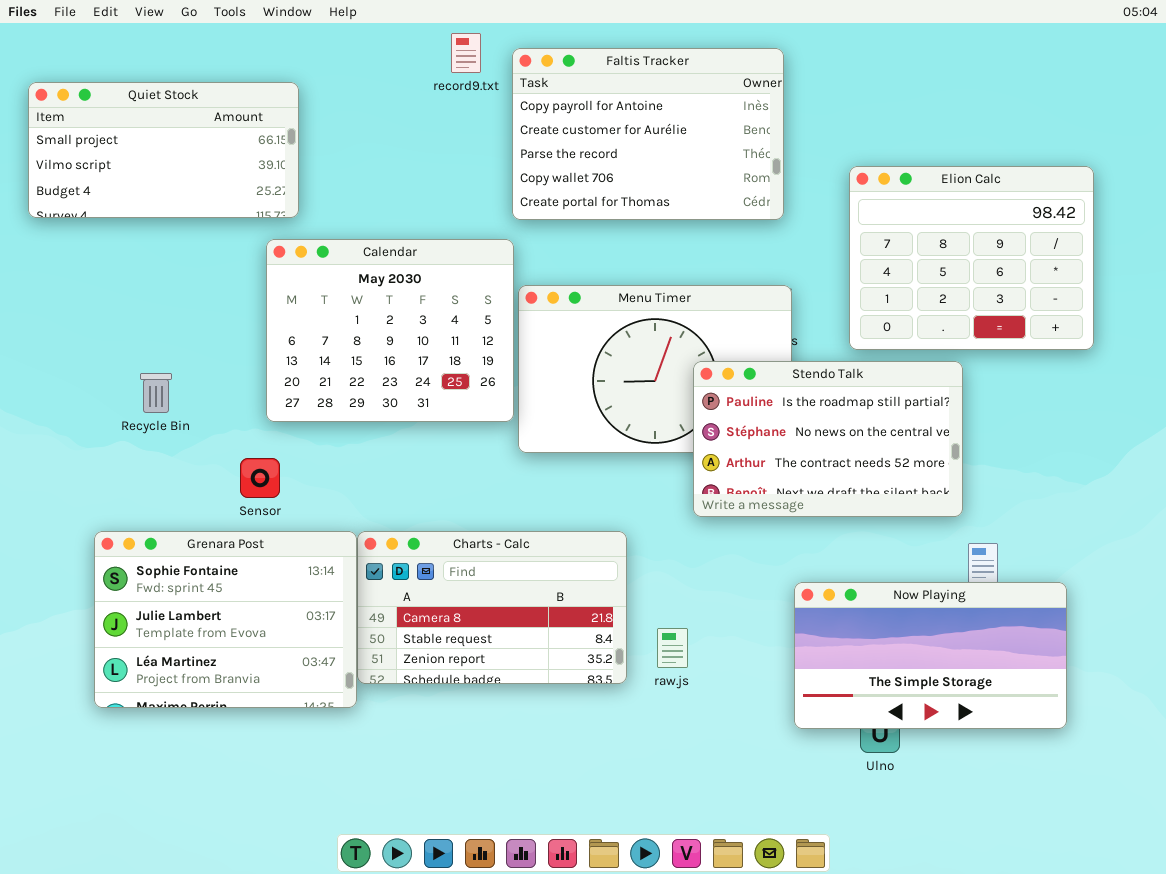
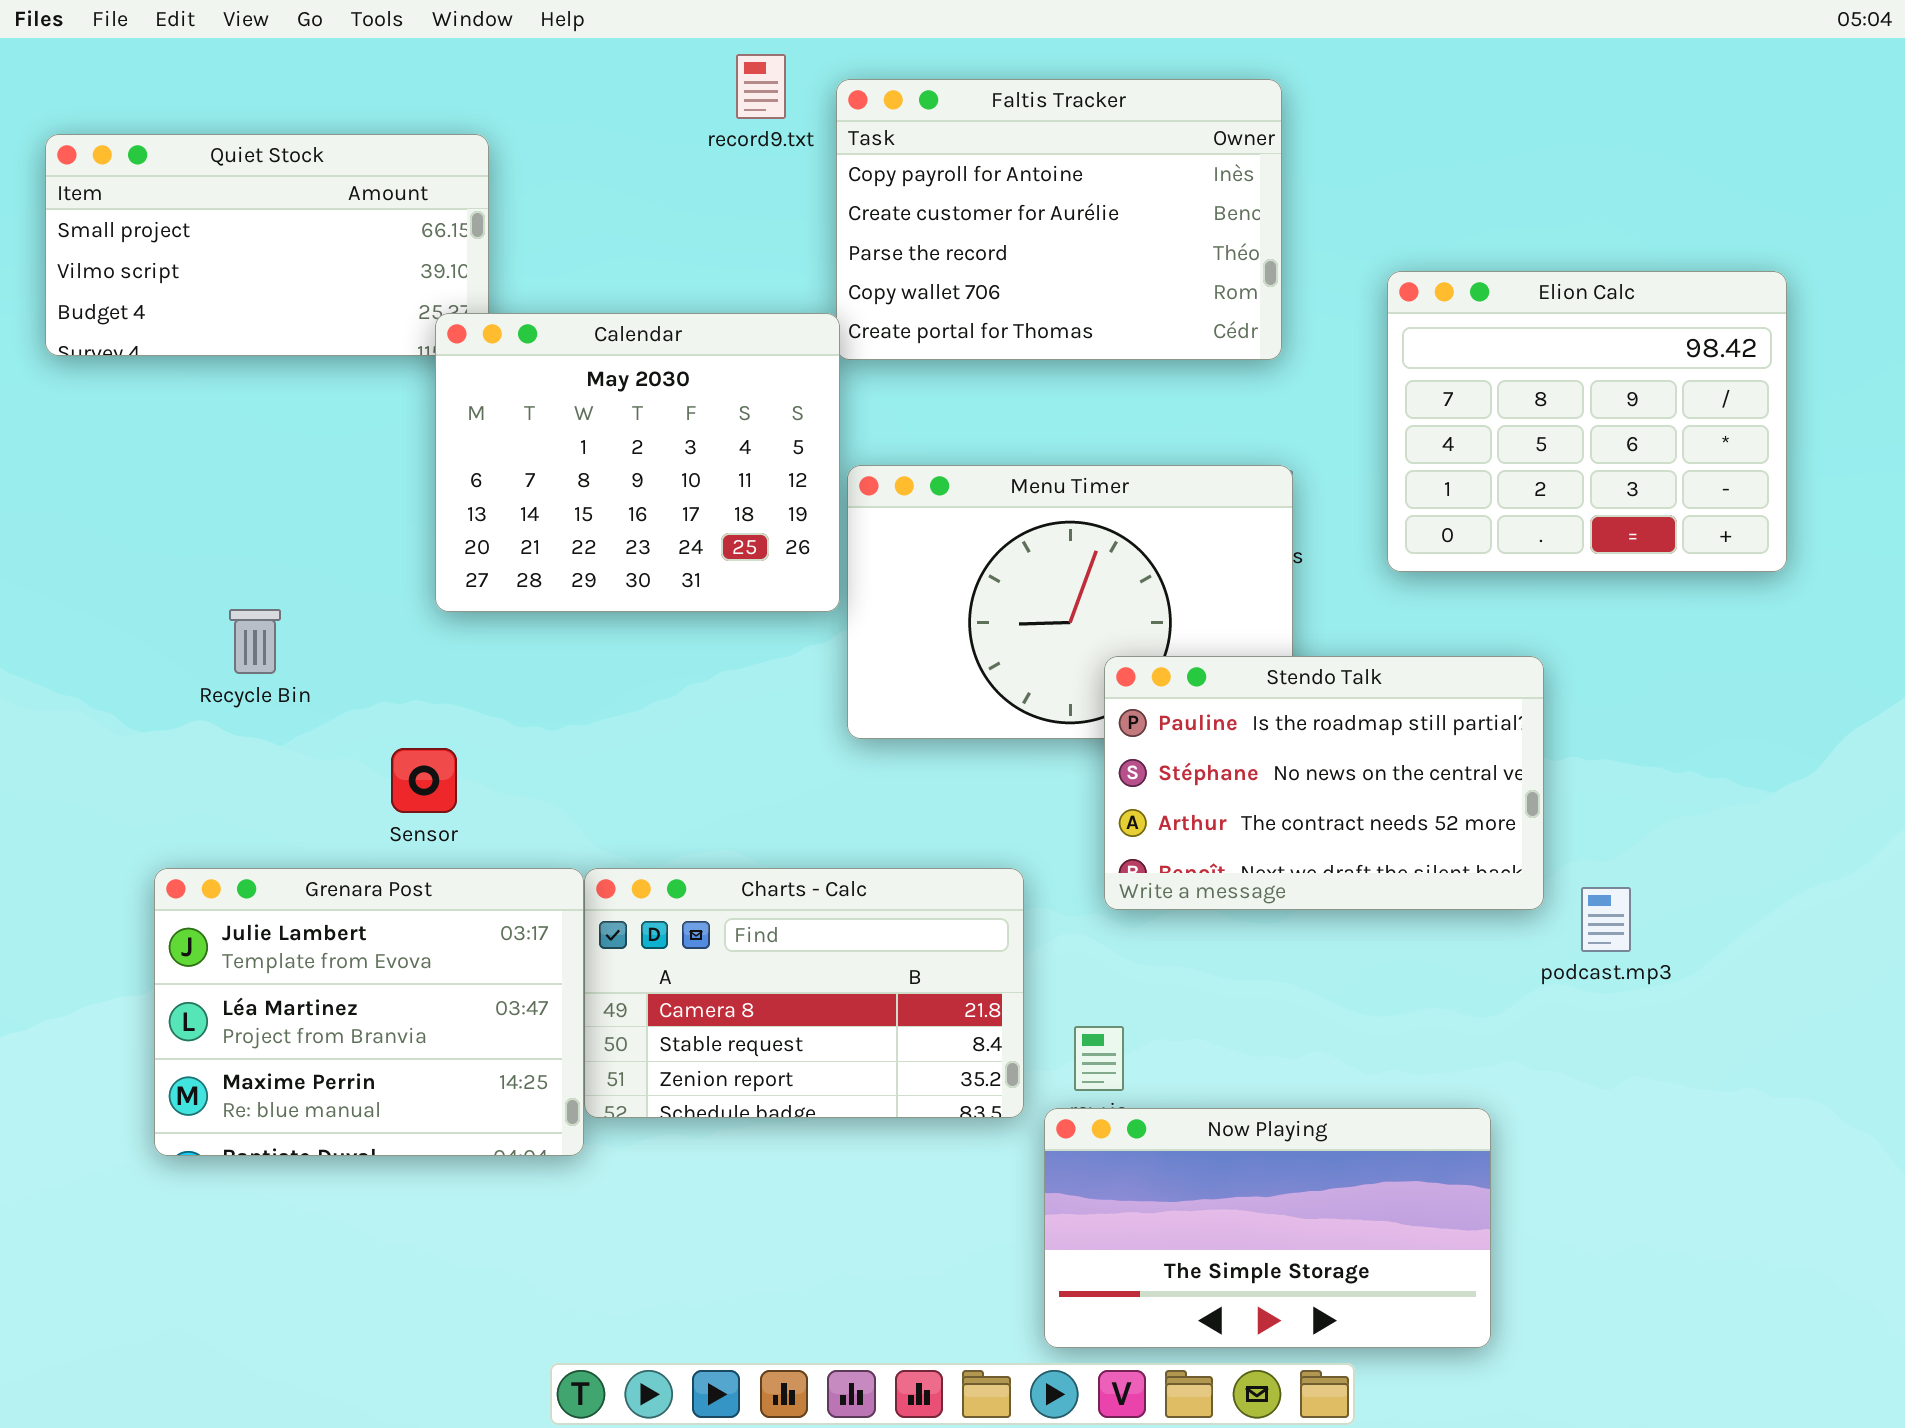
Calendar: [266,239,514,422] -> [435,313,840,612], moved
Stendo Talk: [693,361,963,517] -> [1104,656,1544,910], moved
Grenara Post: [94,531,357,708] -> [154,868,584,1156], scrolled down 1 row
Now Playing: [794,582,1067,729] -> [1044,1108,1491,1348], moved

